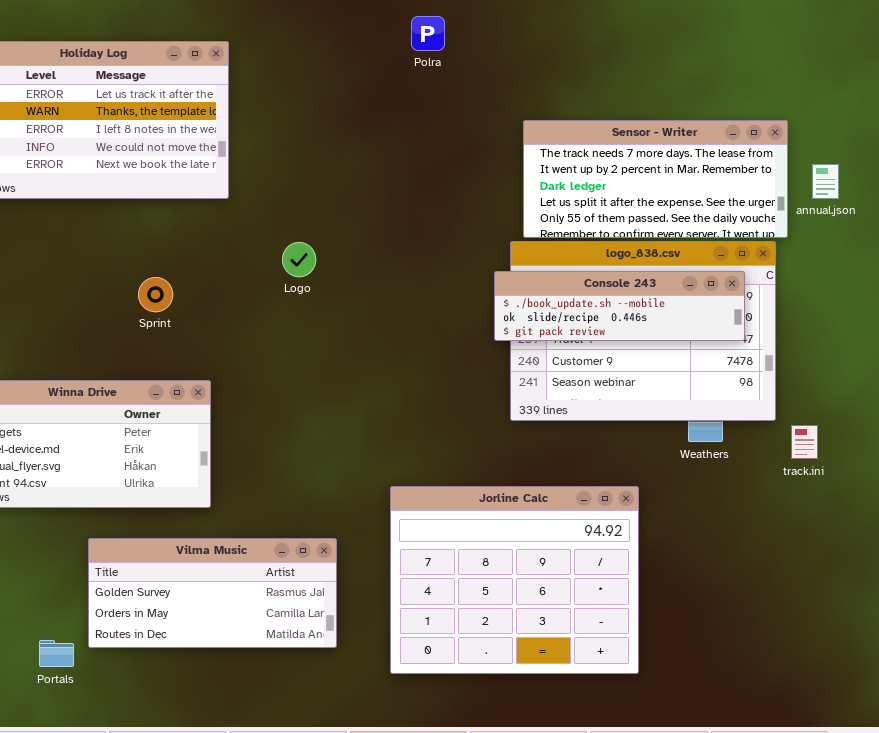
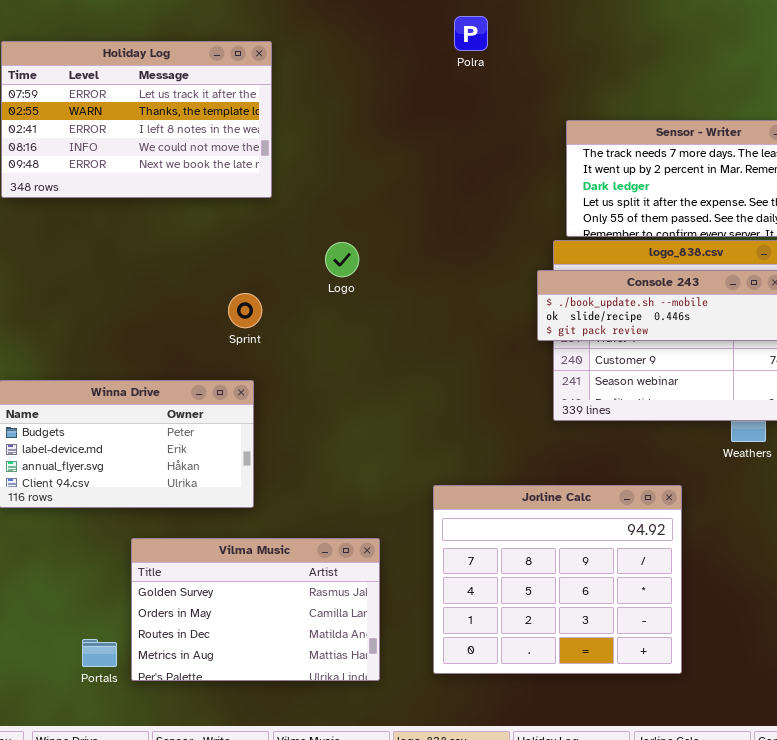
Sprint: [138,277,173,312] -> [228,293,262,328], moved
Vilma Music: [88,538,337,648] -> [131,538,380,681], resized

